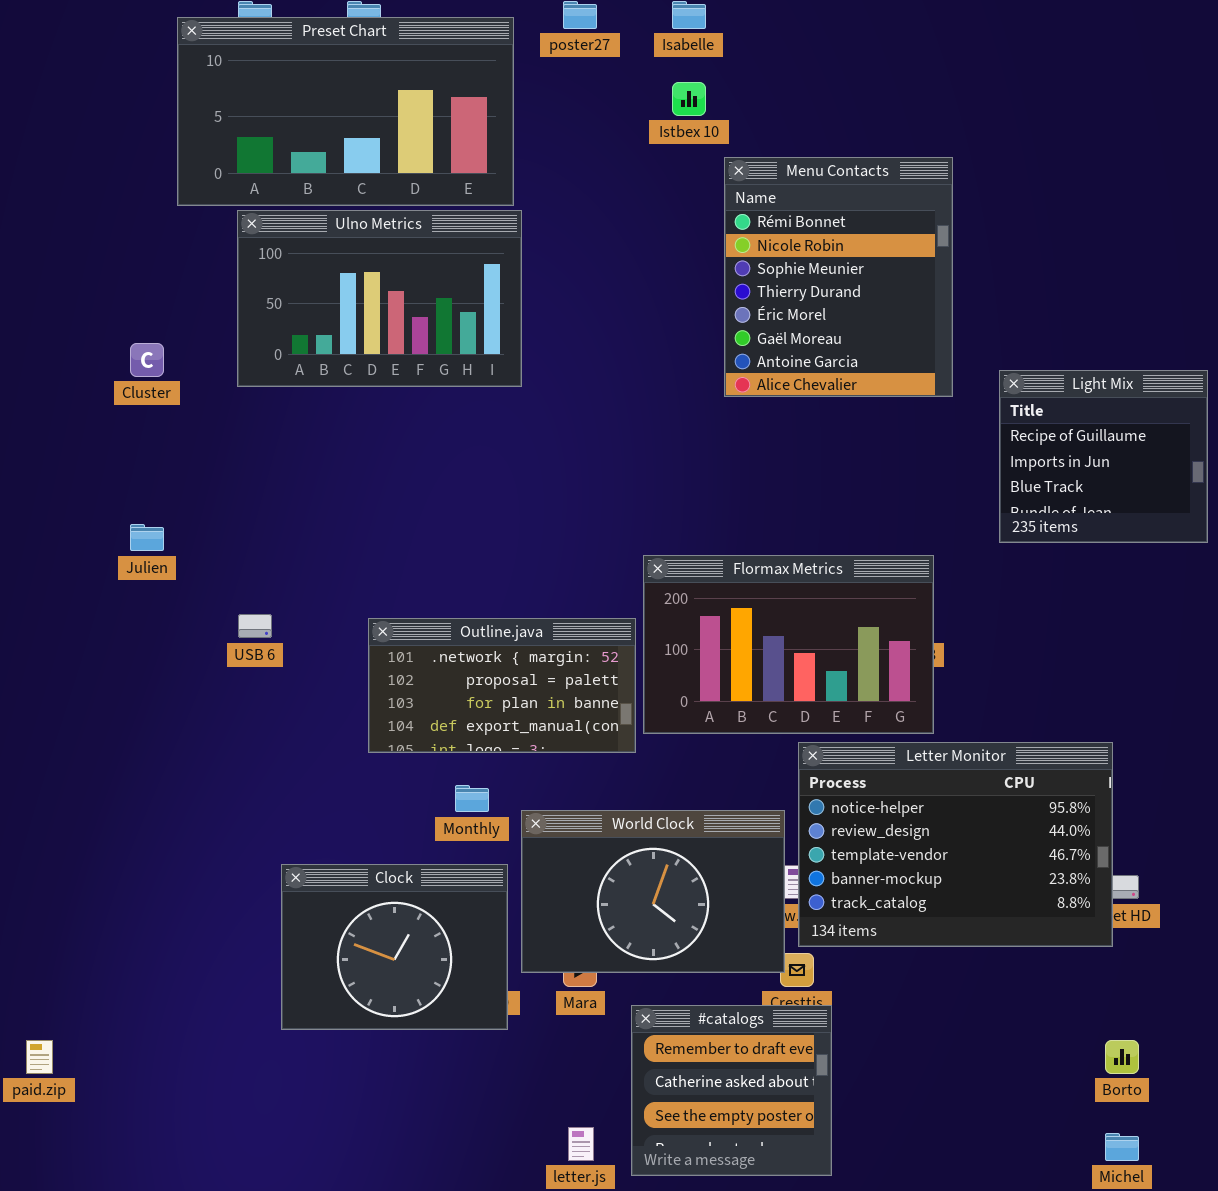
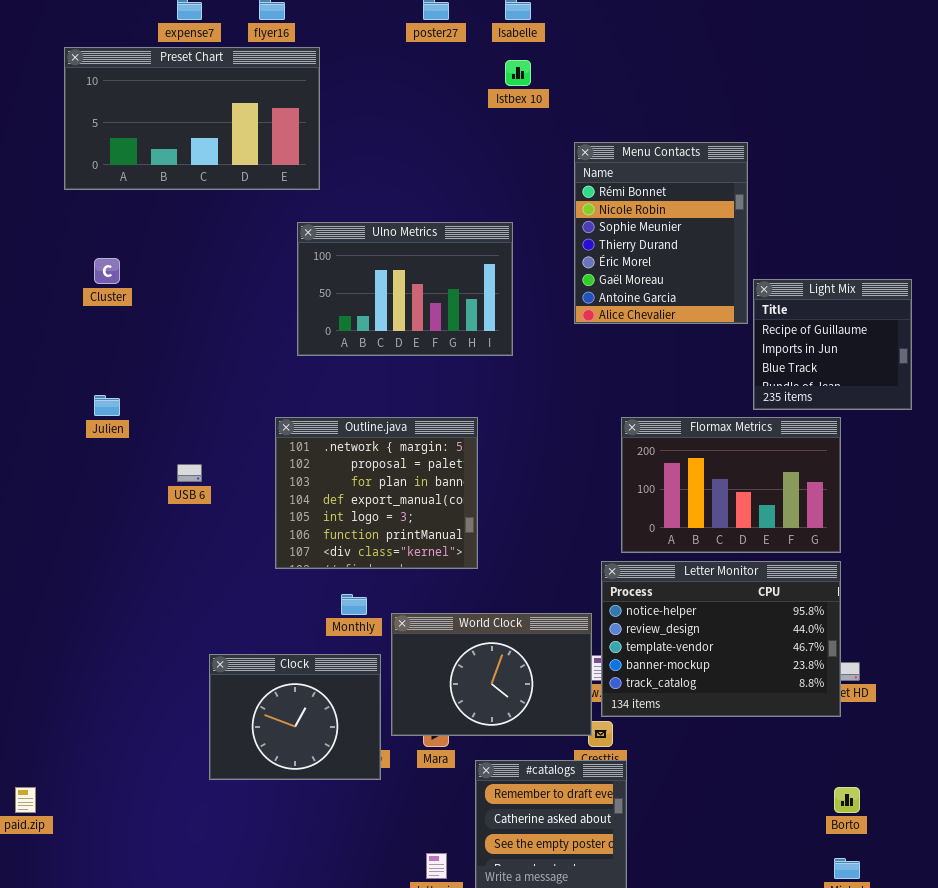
Preset Chart: [177,17,514,206] -> [64,47,320,190], moved
Menu Contacts: [724,157,953,397] -> [574,142,748,324], moved
Ulno Metrics: [237,210,522,387] -> [297,222,513,356], moved
Flormax Metrics: [643,555,934,734] -> [621,417,841,553], moved
Outline.java: [368,618,636,753] -> [275,417,478,569], resized

